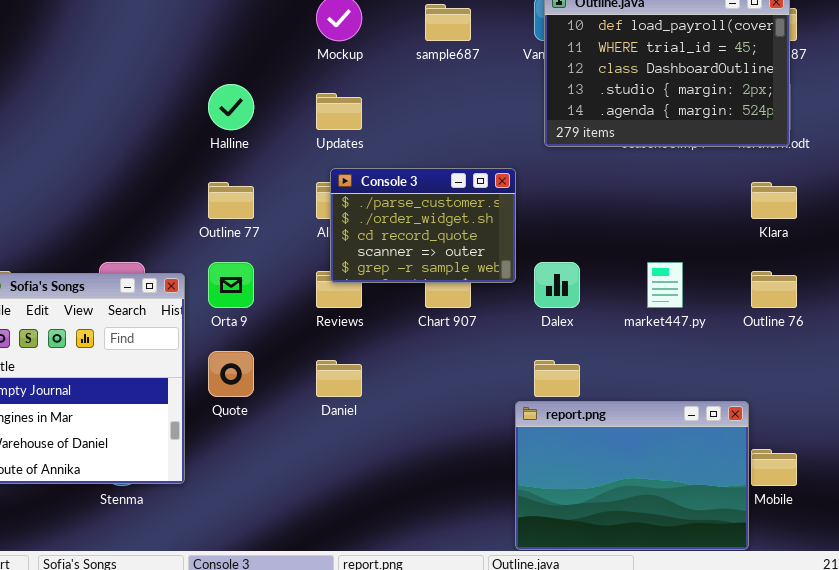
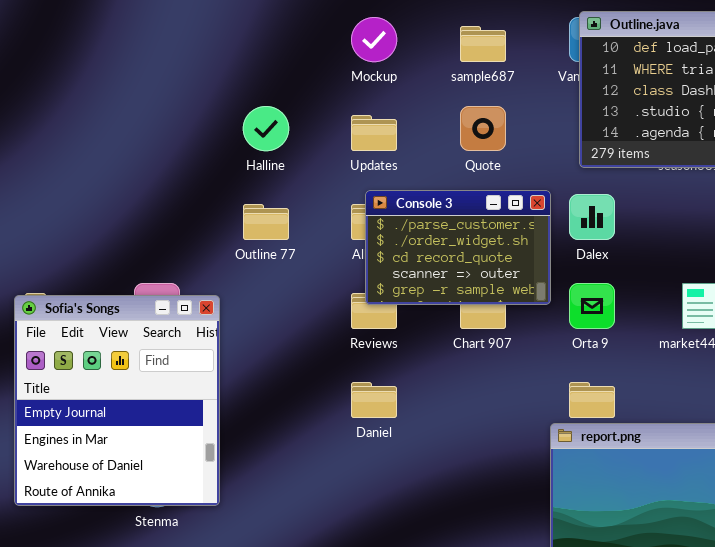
Orta 9: [208,262,254,308] -> [569,283,615,329], moved
Dalex: [534,262,580,308] -> [569,194,615,240], moved
Quote: [208,351,254,397] -> [460,106,506,151], moved

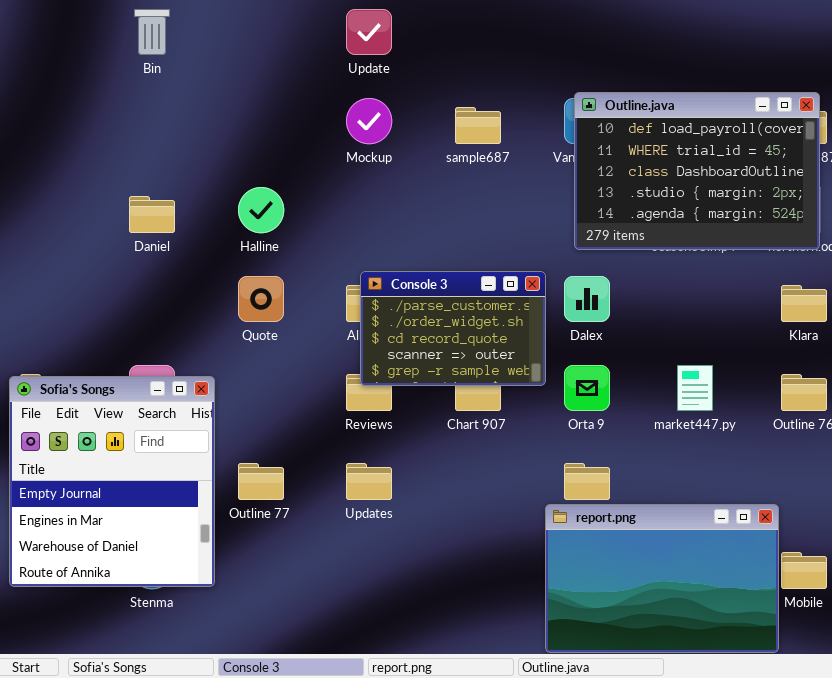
Quote: [460,106,506,151] -> [238,276,284,322], moved
Updates: [351,115,397,151] -> [346,463,392,500], moved
Outline 77: [243,204,289,240] -> [238,463,284,500], moved
Daniel: [351,382,397,418] -> [129,196,175,233], moved

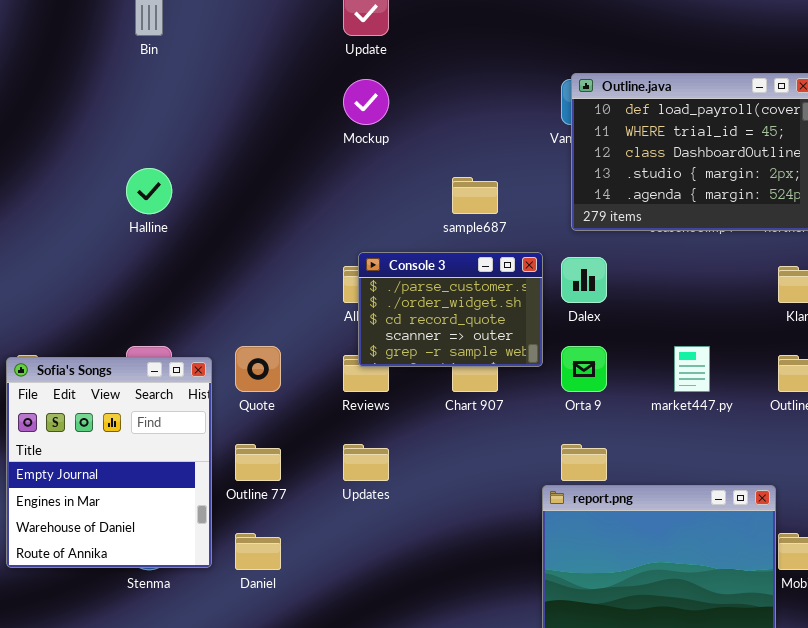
sample687: [455,107,501,144] -> [452,177,498,214], moved
Halline: [238,187,284,233] -> [126,168,172,214], moved
Daniel: [129,196,175,233] -> [235,533,281,570], moved
Quote: [238,276,284,322] -> [235,346,281,392], moved

